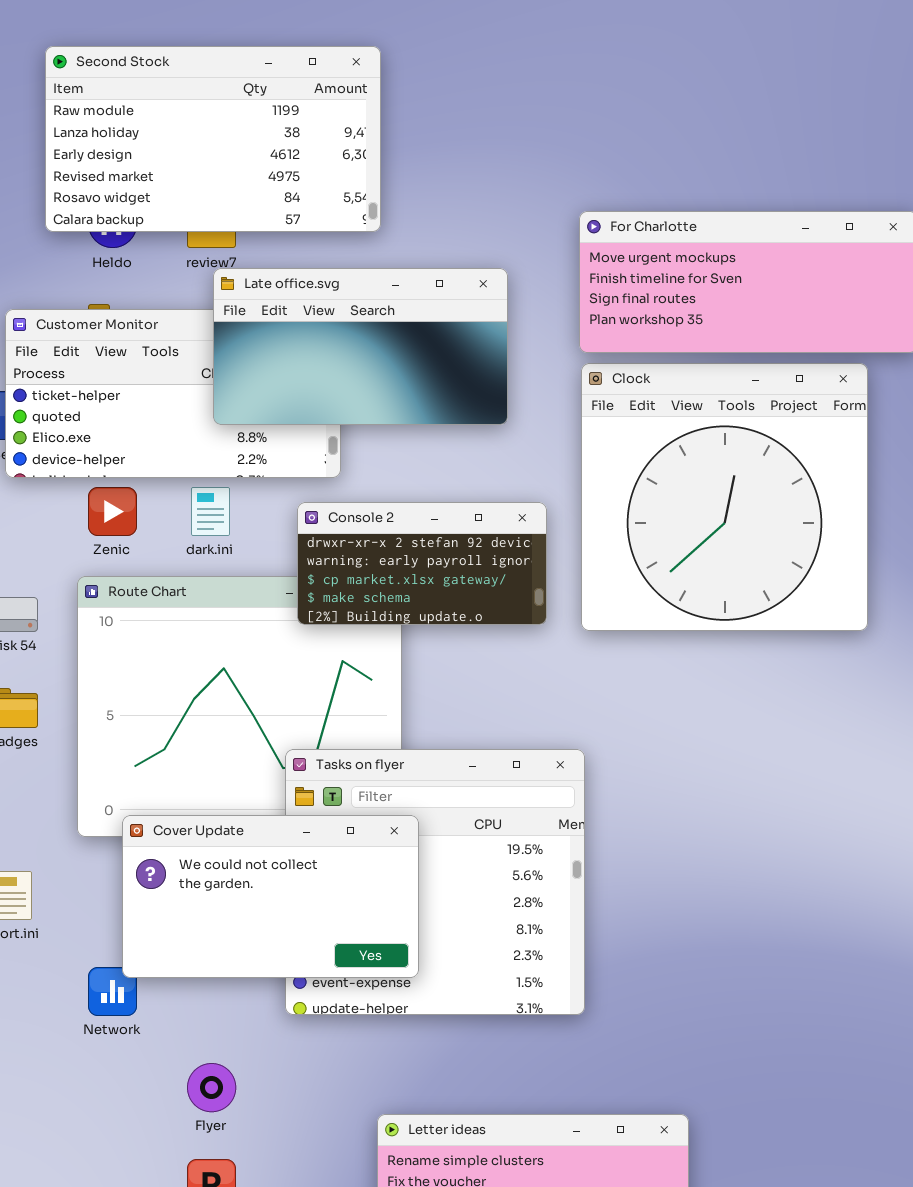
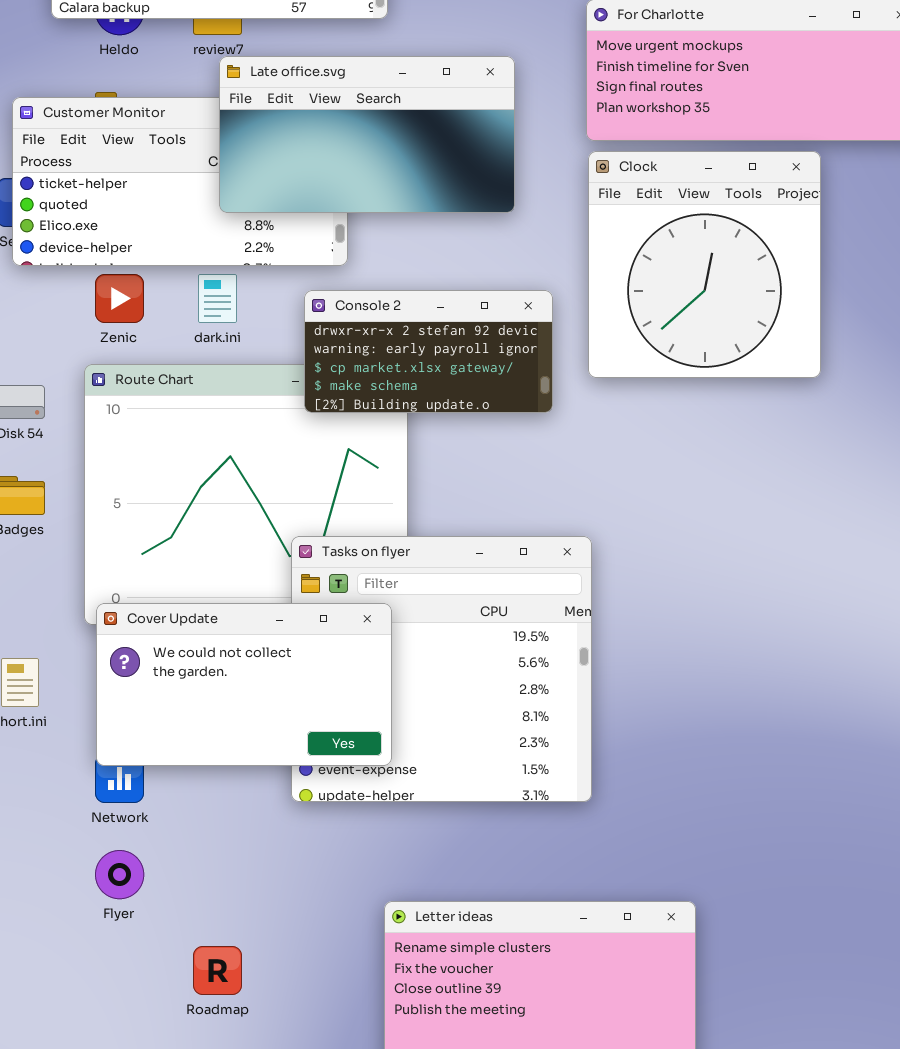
Clock: [581,363,868,631] -> [588,151,821,378], resized
Cover Update: [122,815,419,978] -> [96,603,392,766], moved
Flyer: [187,1063,236,1112] -> [95,850,144,899], moved

